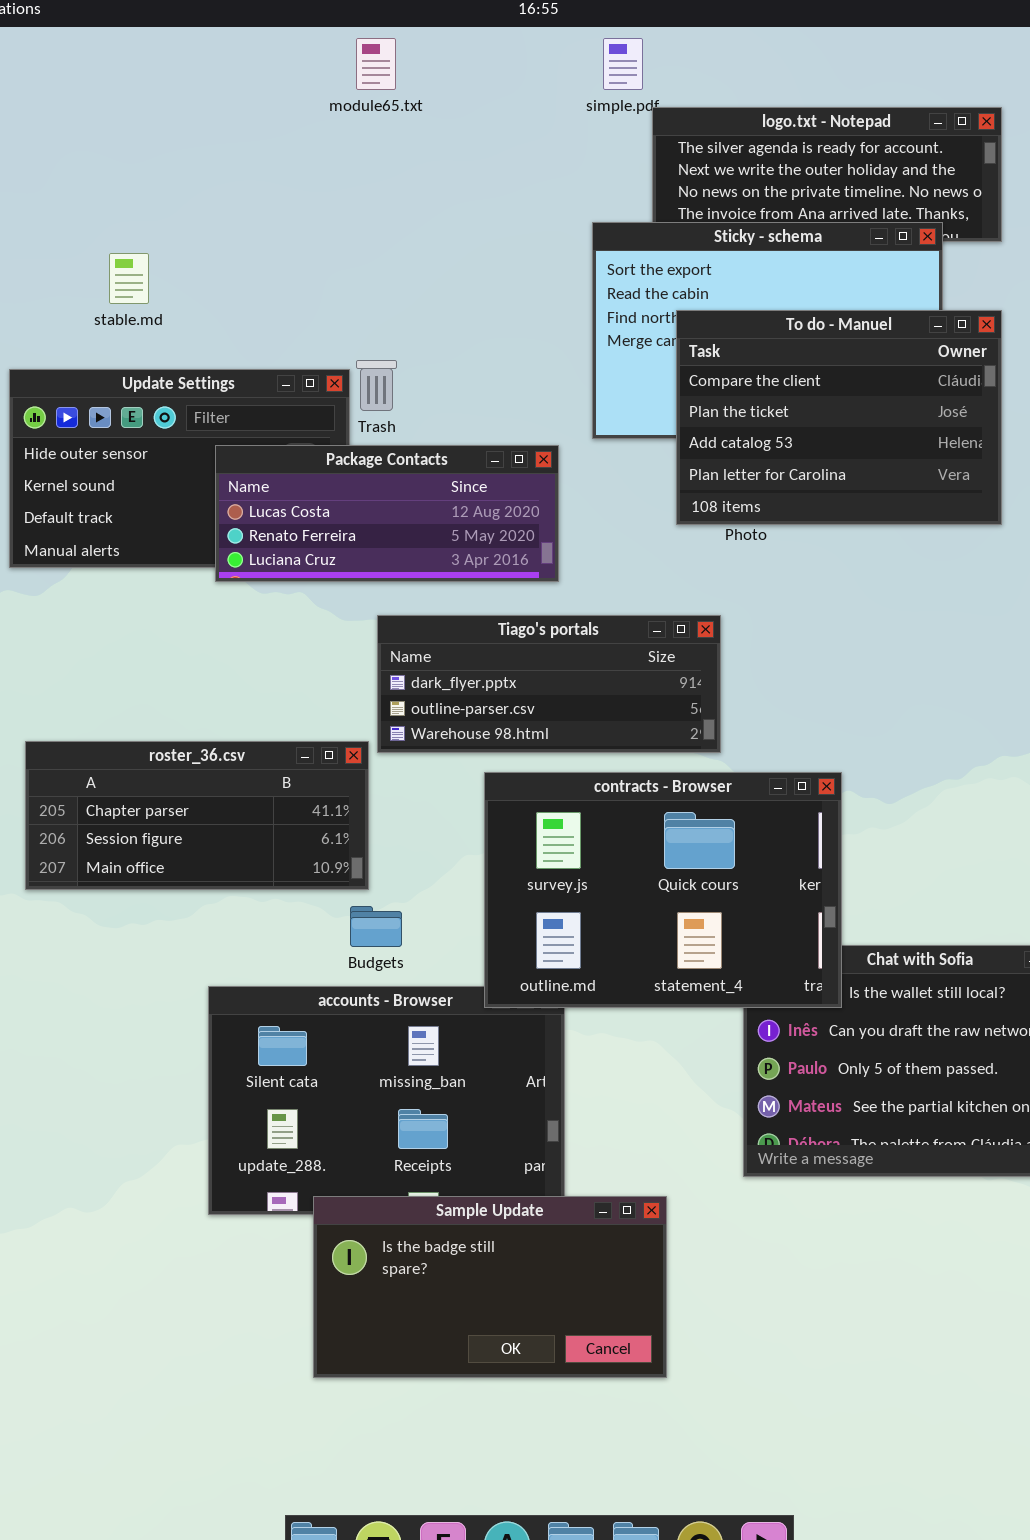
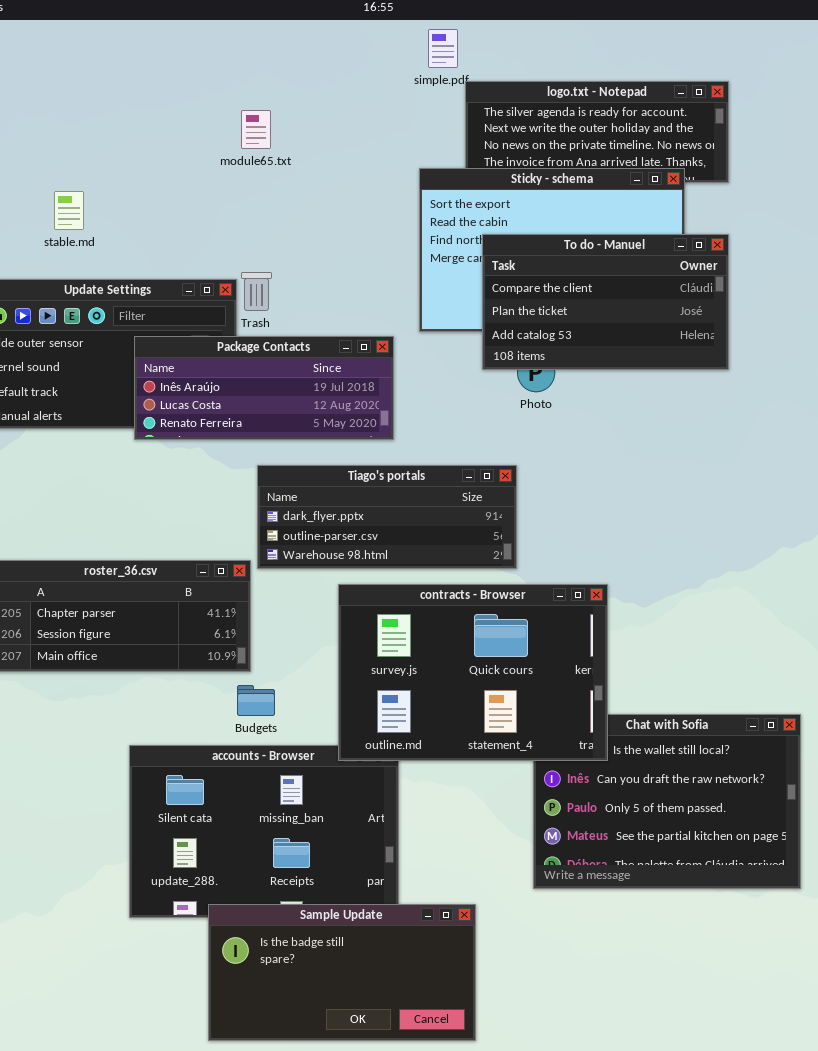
module65.txt: [356,38,396,90] -> [241,110,271,149], moved
To do - Manuel: [676,310,1002,525] -> [482,234,729,370], resized
Package Contacts: [215,445,559,582] -> [134,336,394,440], scrolled up 1 row

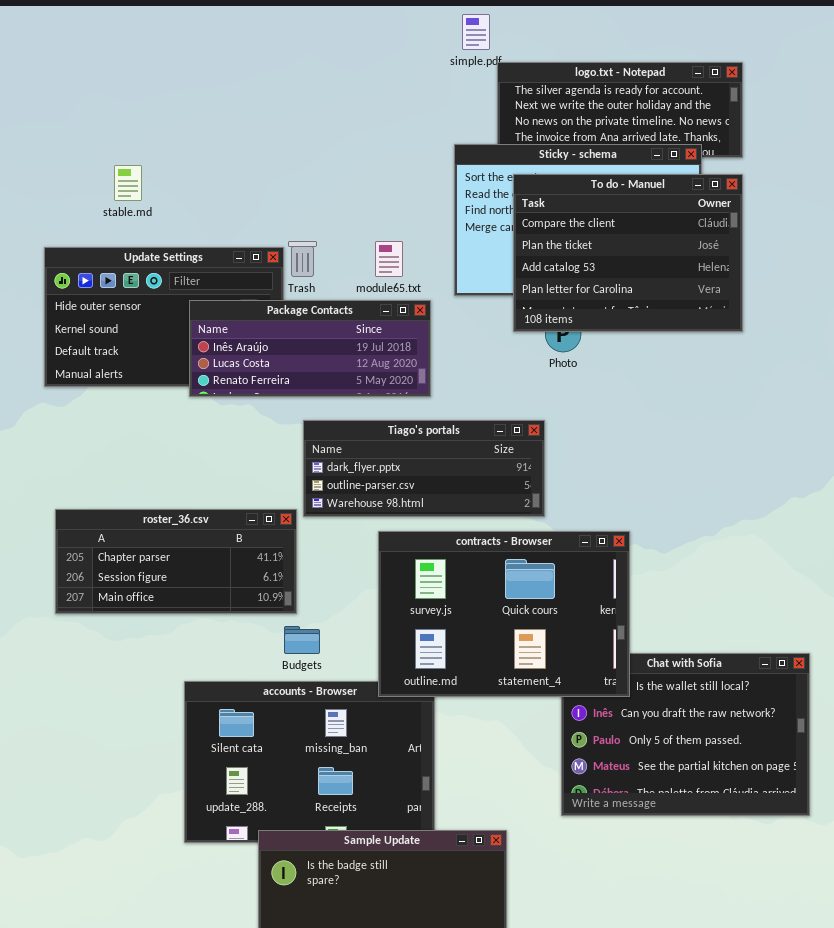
module65.txt: [241,110,271,149] -> [375,241,403,277], moved
To do - Manuel: [482,234,729,370] -> [513,174,743,332], resized

